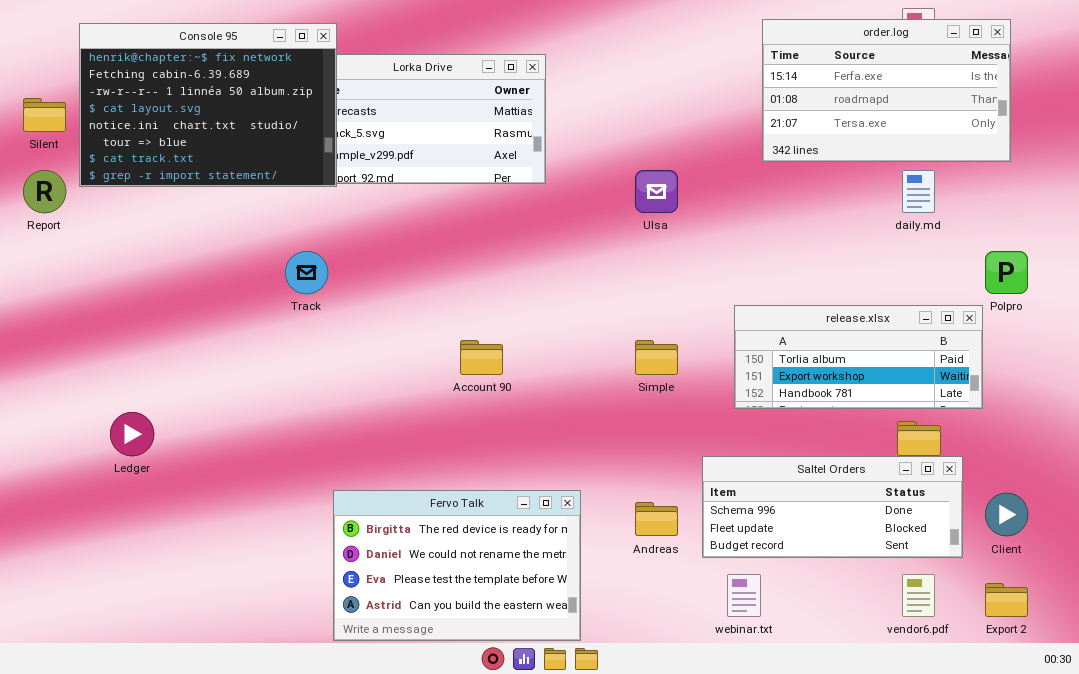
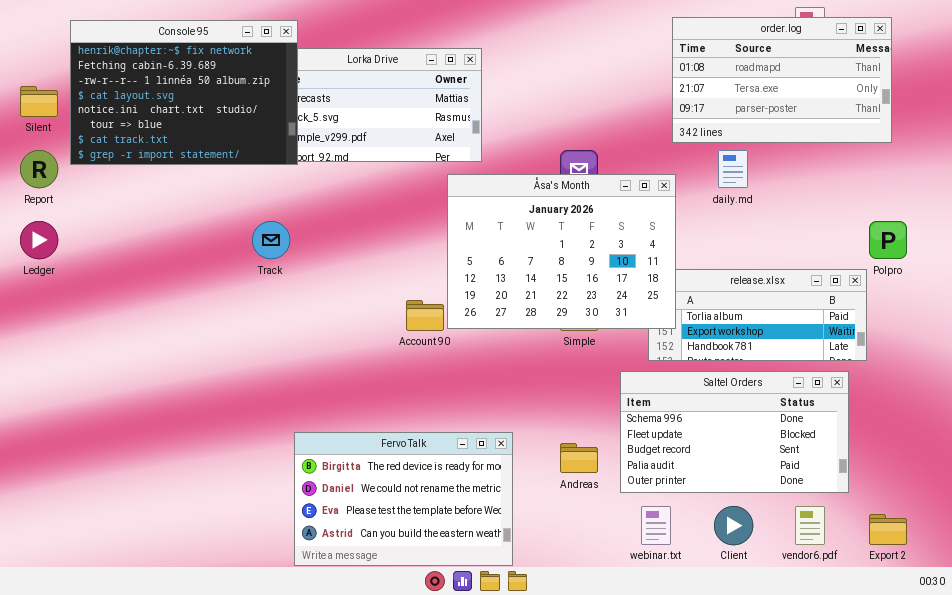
order.log: [762,19,1011,162] -> [672,17,892,143], scrolled down 1 row
daily.md: [902,170,935,213] -> [718,150,748,188], moved
Åsa's Month: none -> [447,174,676,329], opened
Ledger: [110,412,154,456] -> [20,221,58,259], moved
Saltel Orders: [702,456,963,558] -> [620,371,849,493], resized
Client: [985,493,1028,536] -> [714,506,753,545], moved

